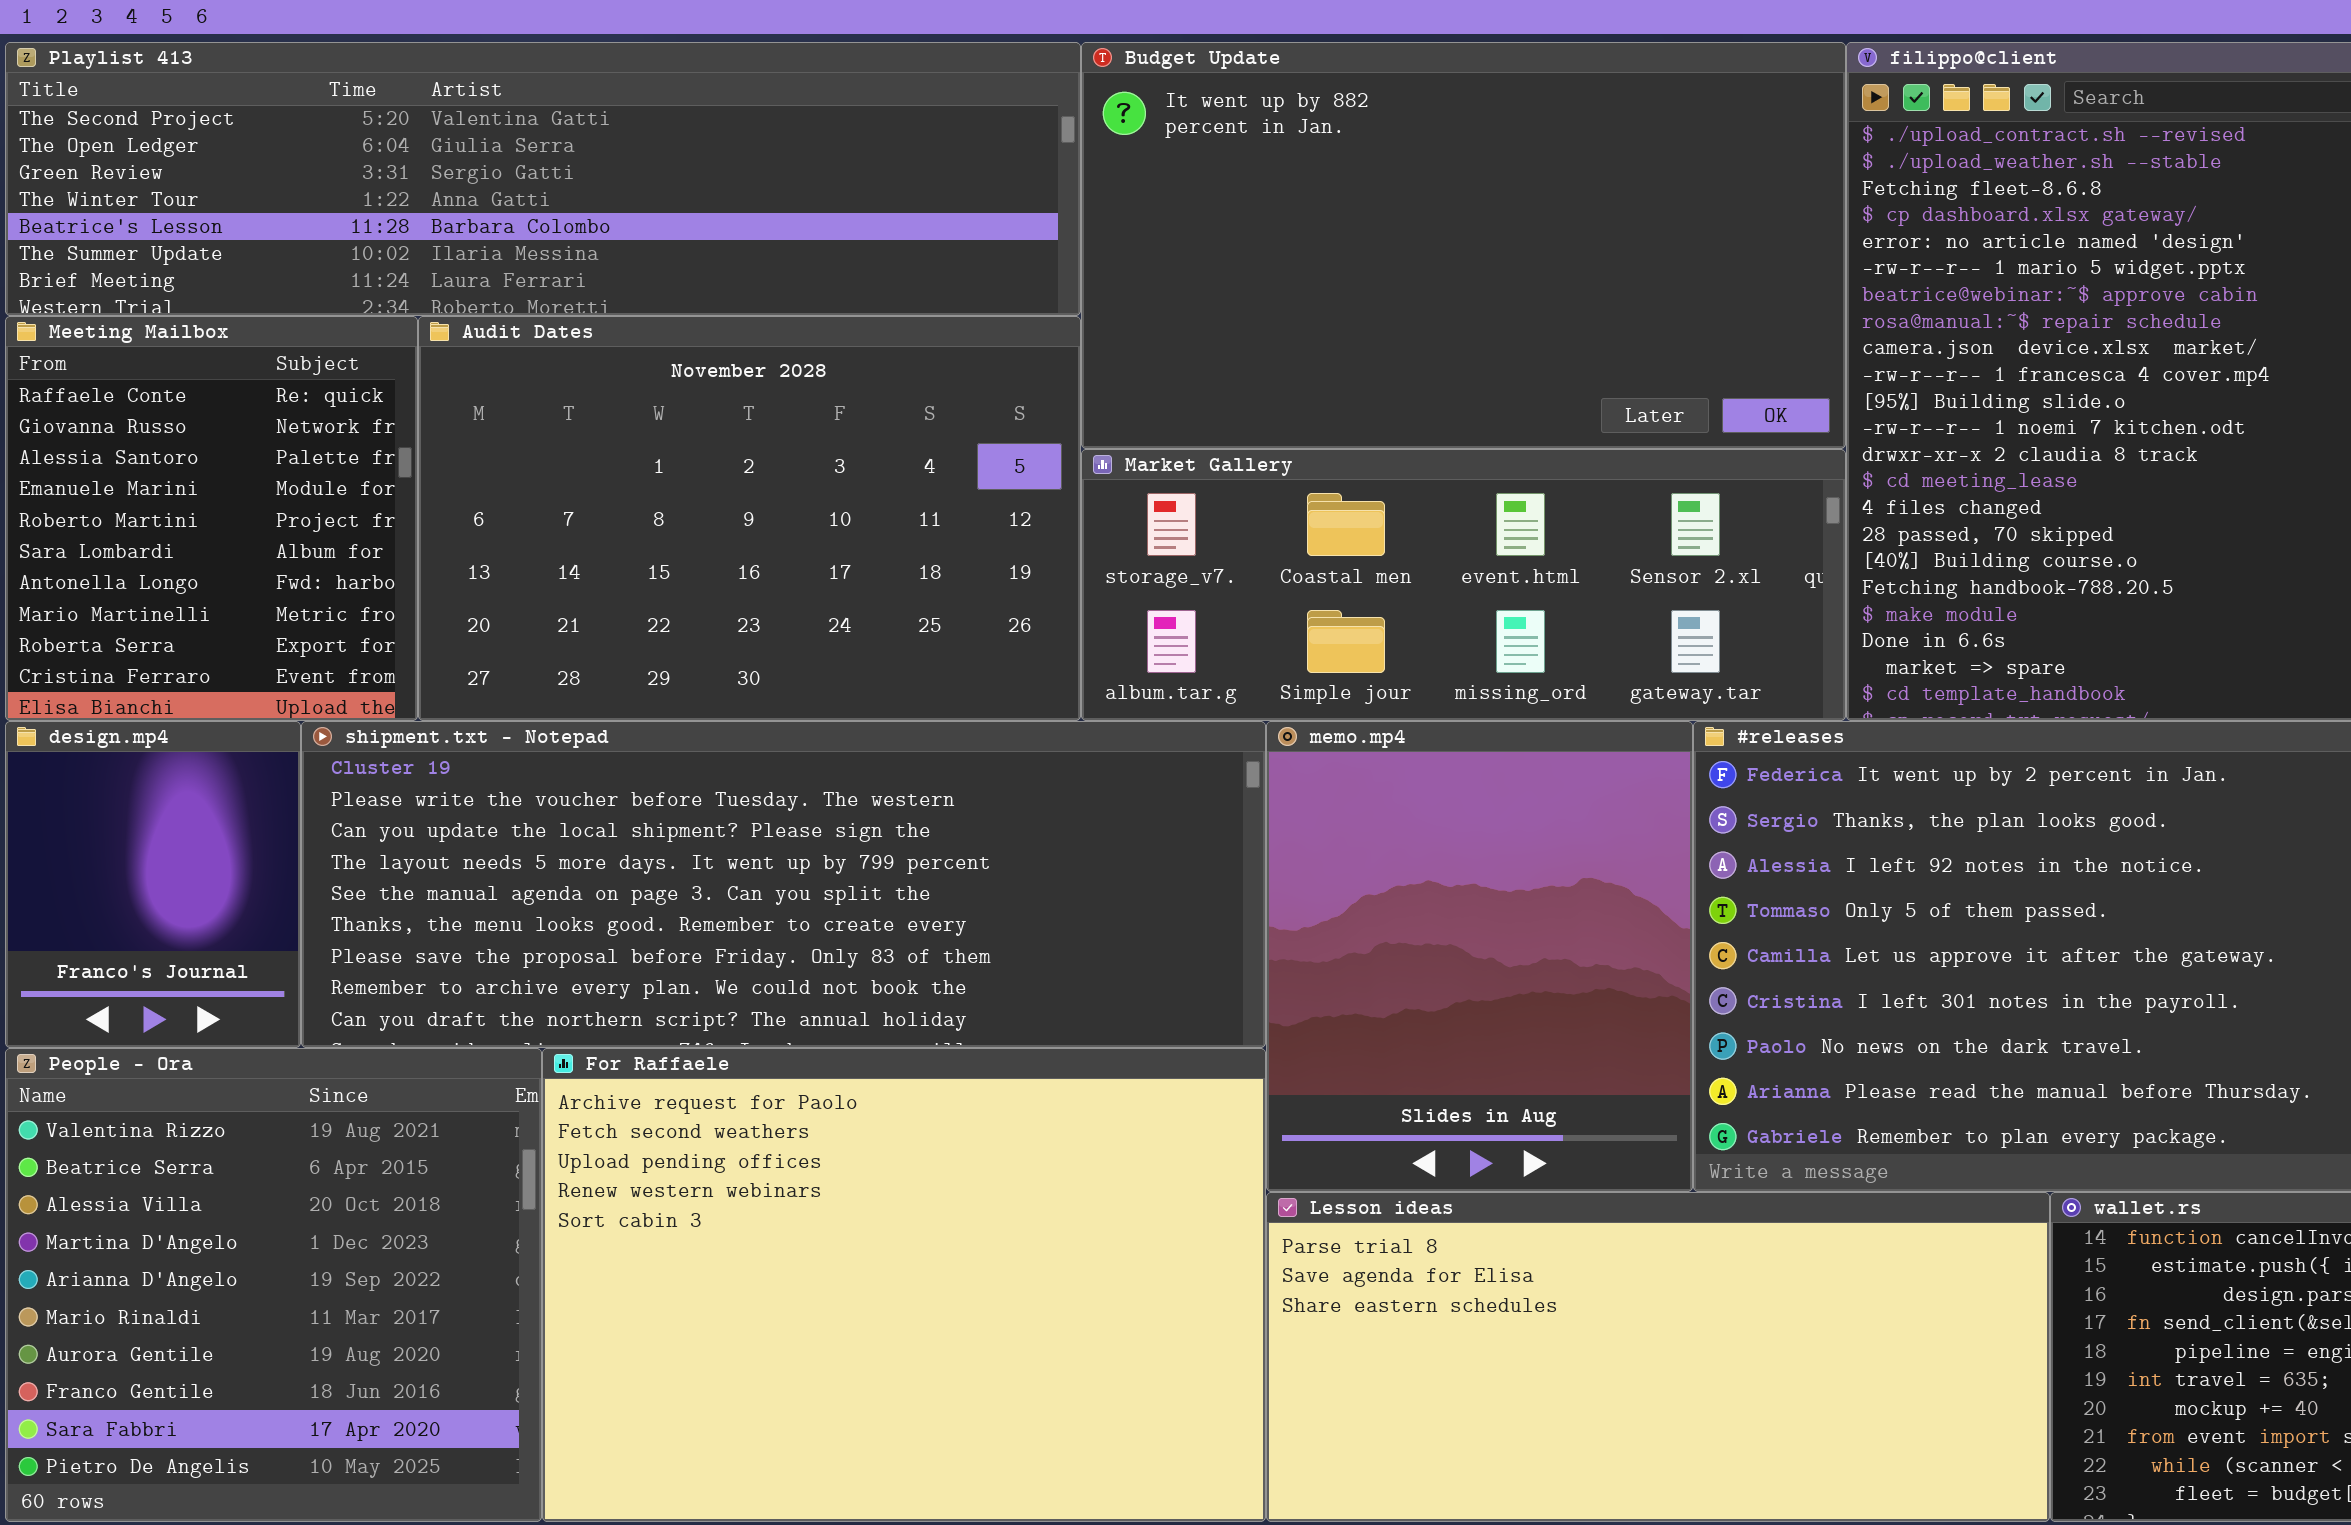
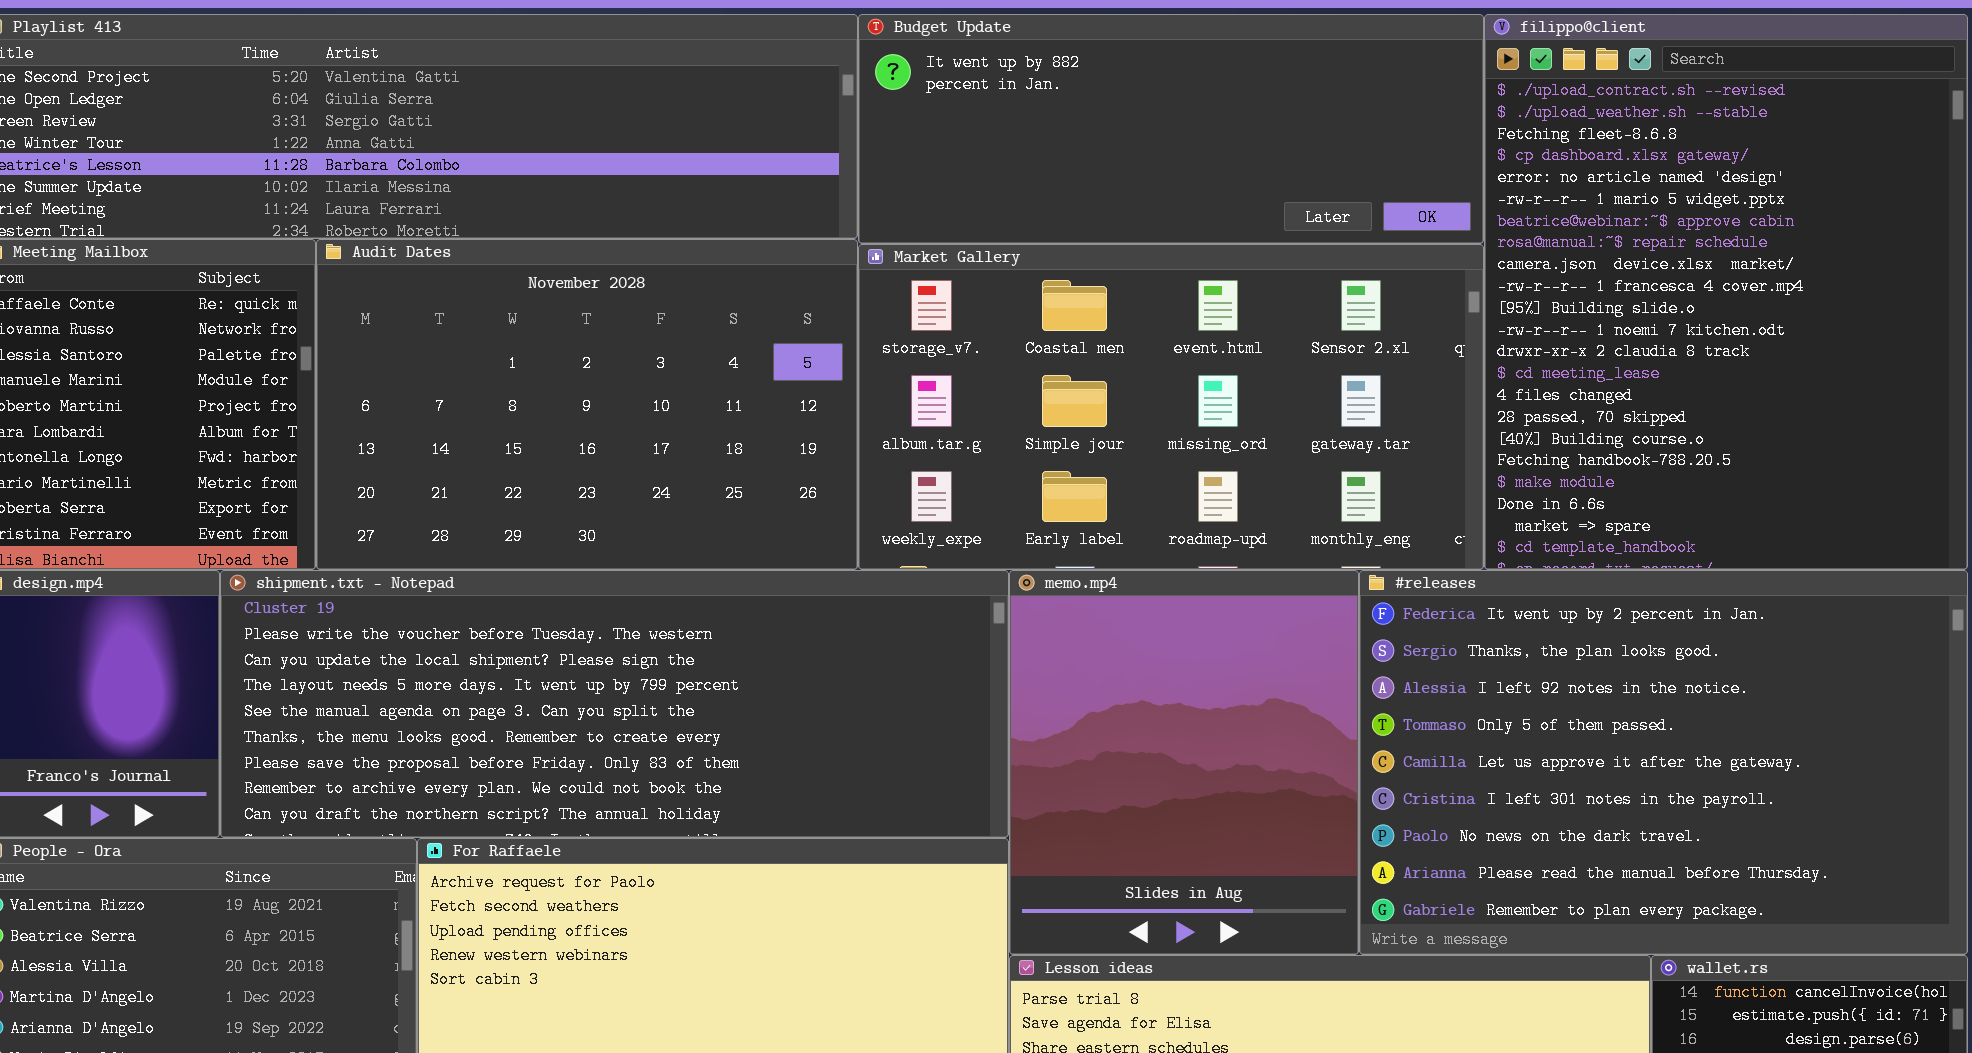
Budget Update: [1081,42,1846,449] -> [858,14,1484,244], resized
Market Gallery: [1081,449,1846,721] -> [858,244,1484,570], resized

